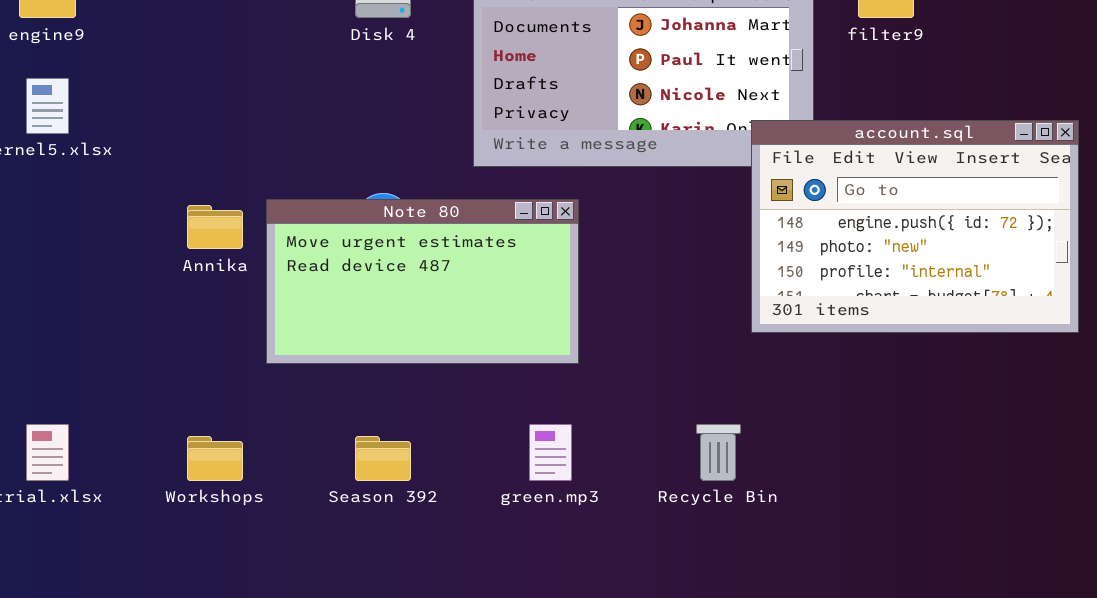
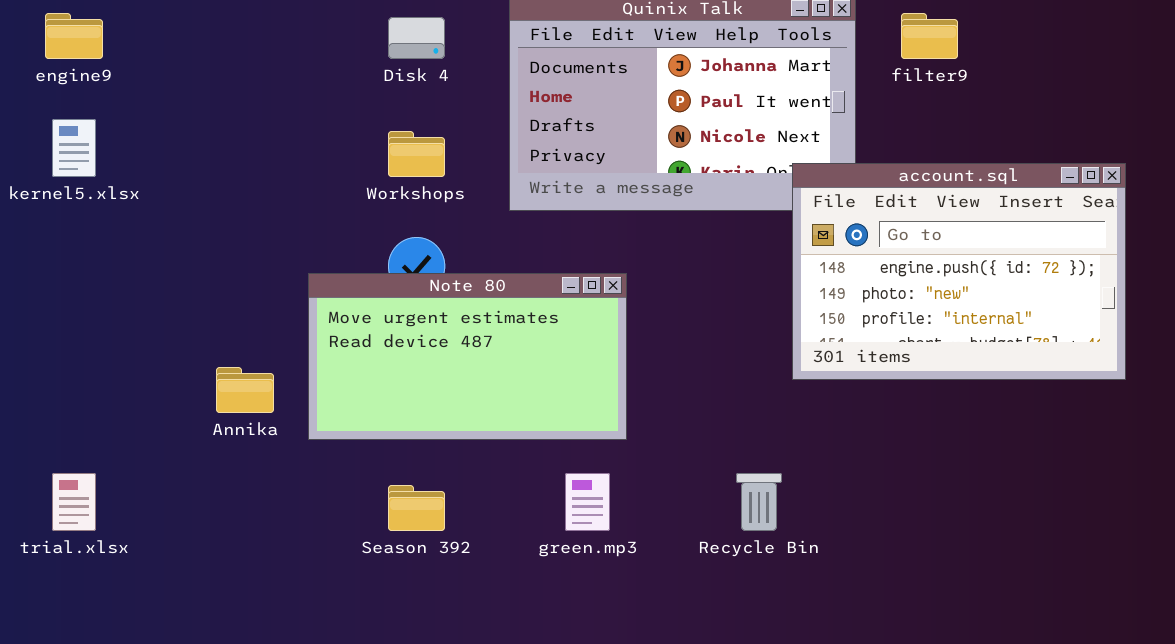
Note 80: [266,199,579,364] -> [308,273,627,440], moved
Annika: [187,205,243,249] -> [216,367,274,413], moved
Workshops: [187,436,243,481] -> [388,131,445,177], moved

